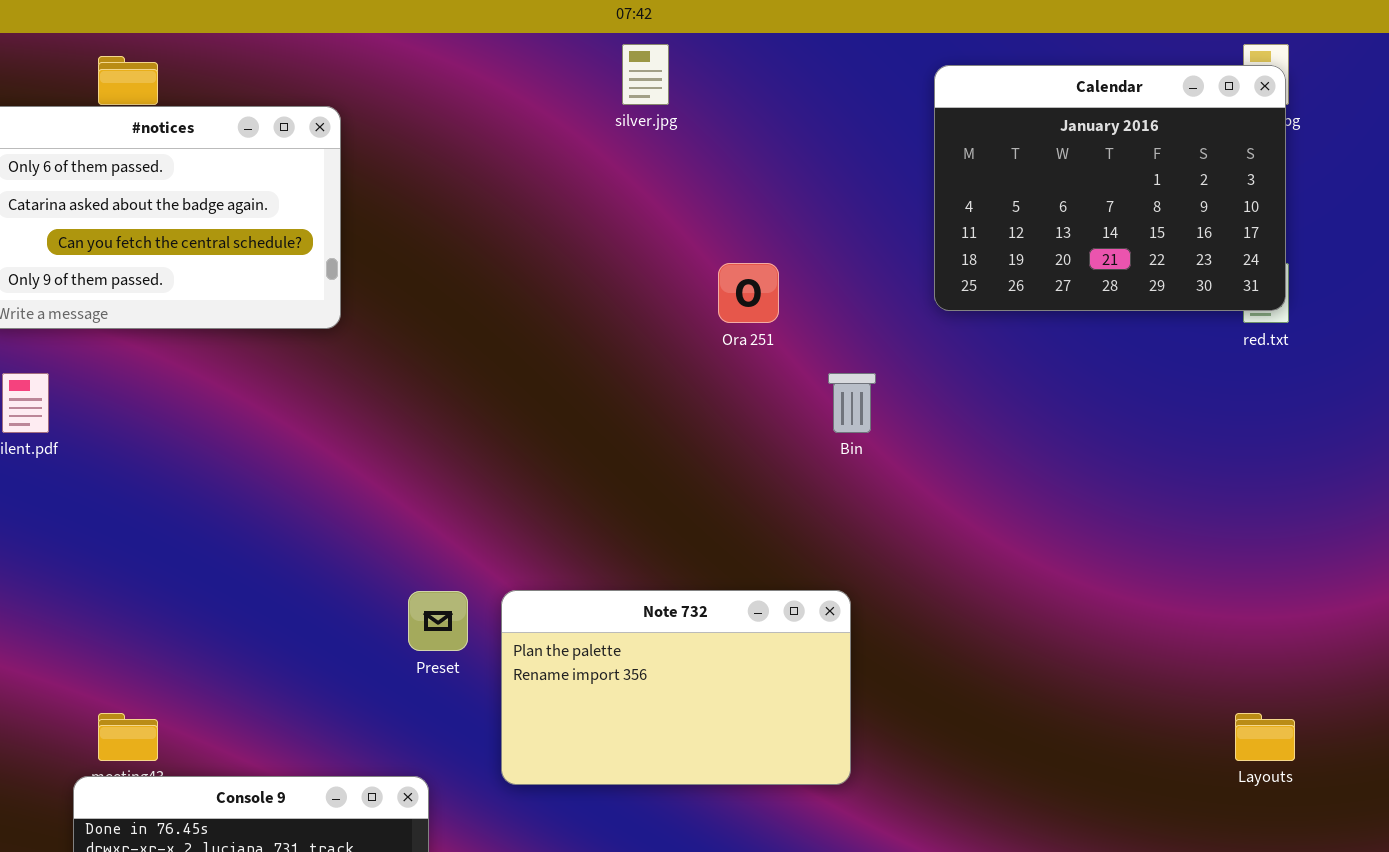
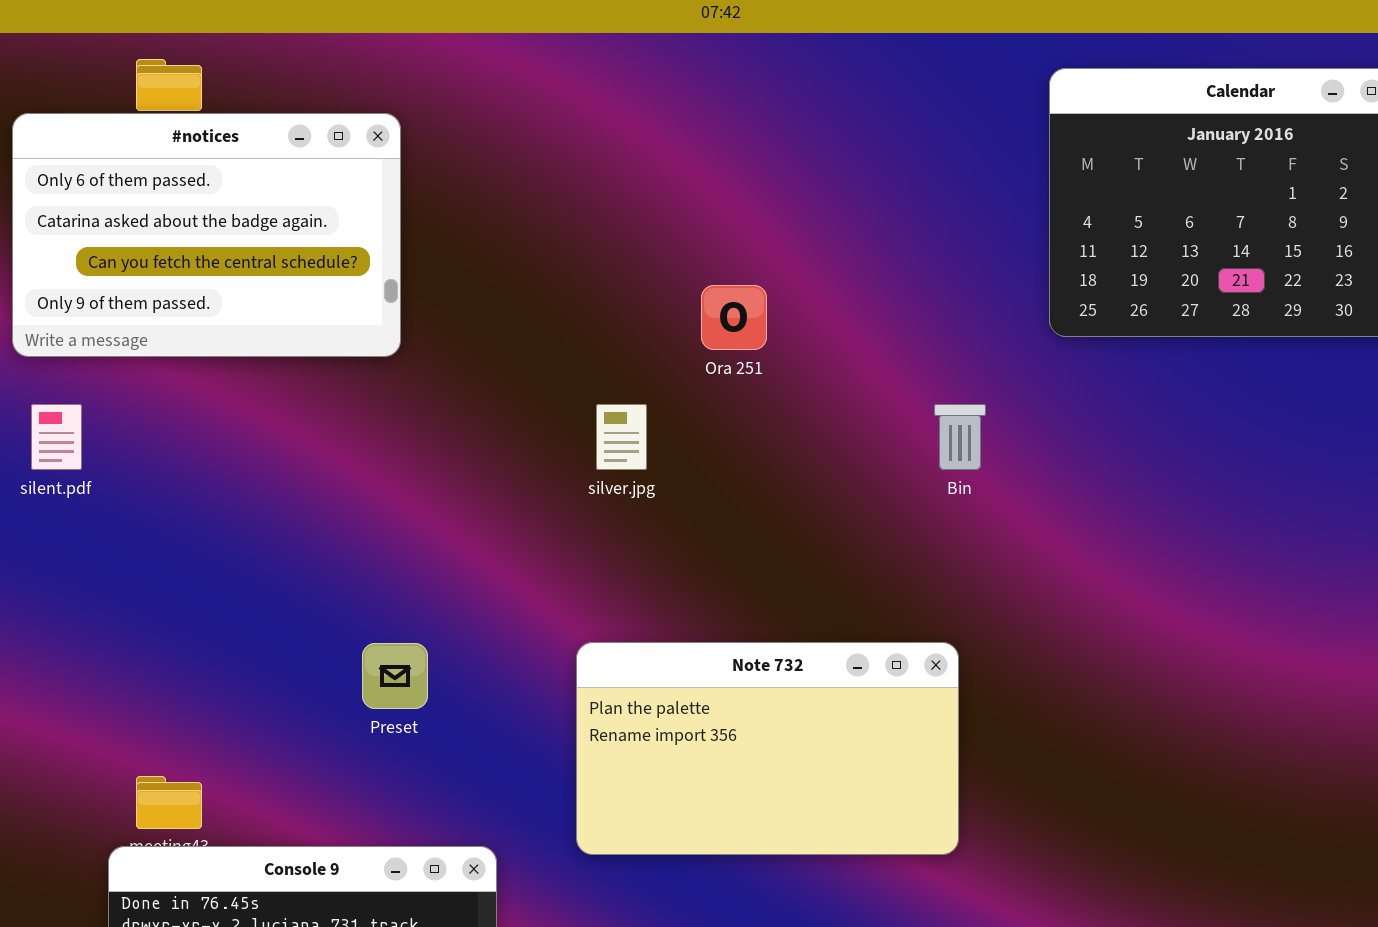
silver.jpg: [622,44,669,105] -> [596,404,647,470], moved
Ora 251: [718,263,779,323] -> [701,285,767,350], moved
Preset: [408,591,468,651] -> [362,643,428,709], moved

